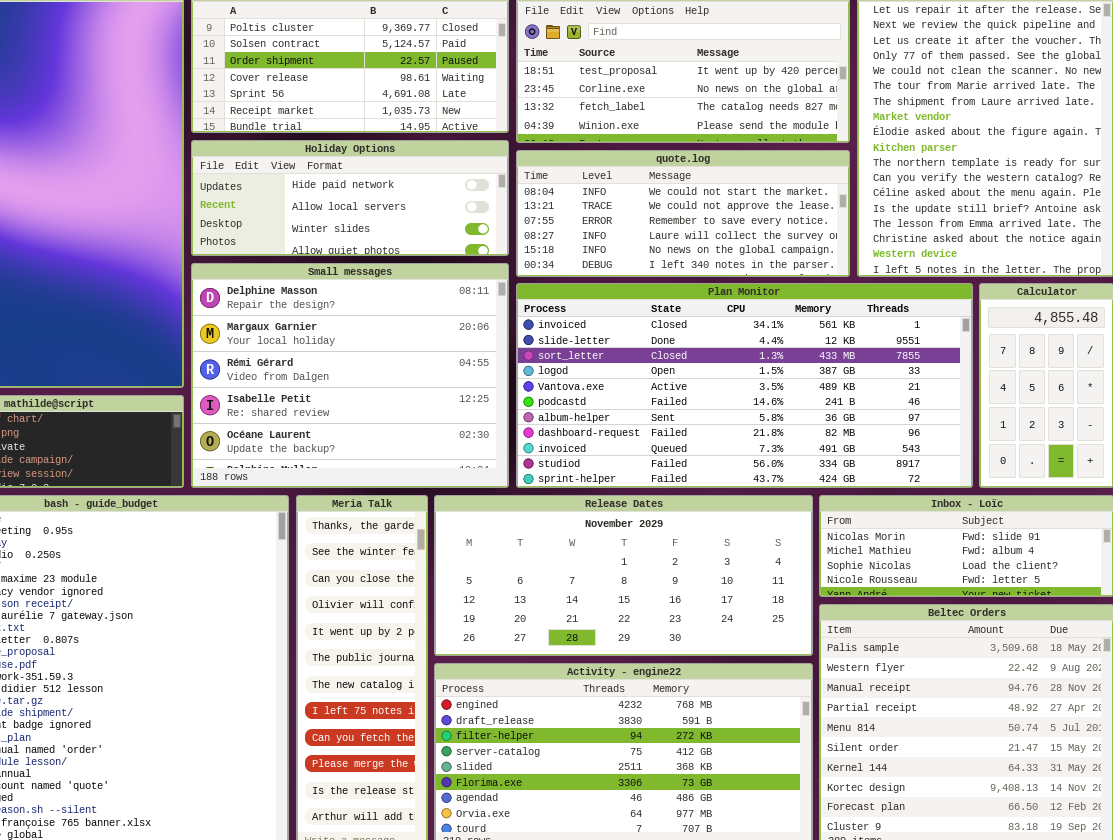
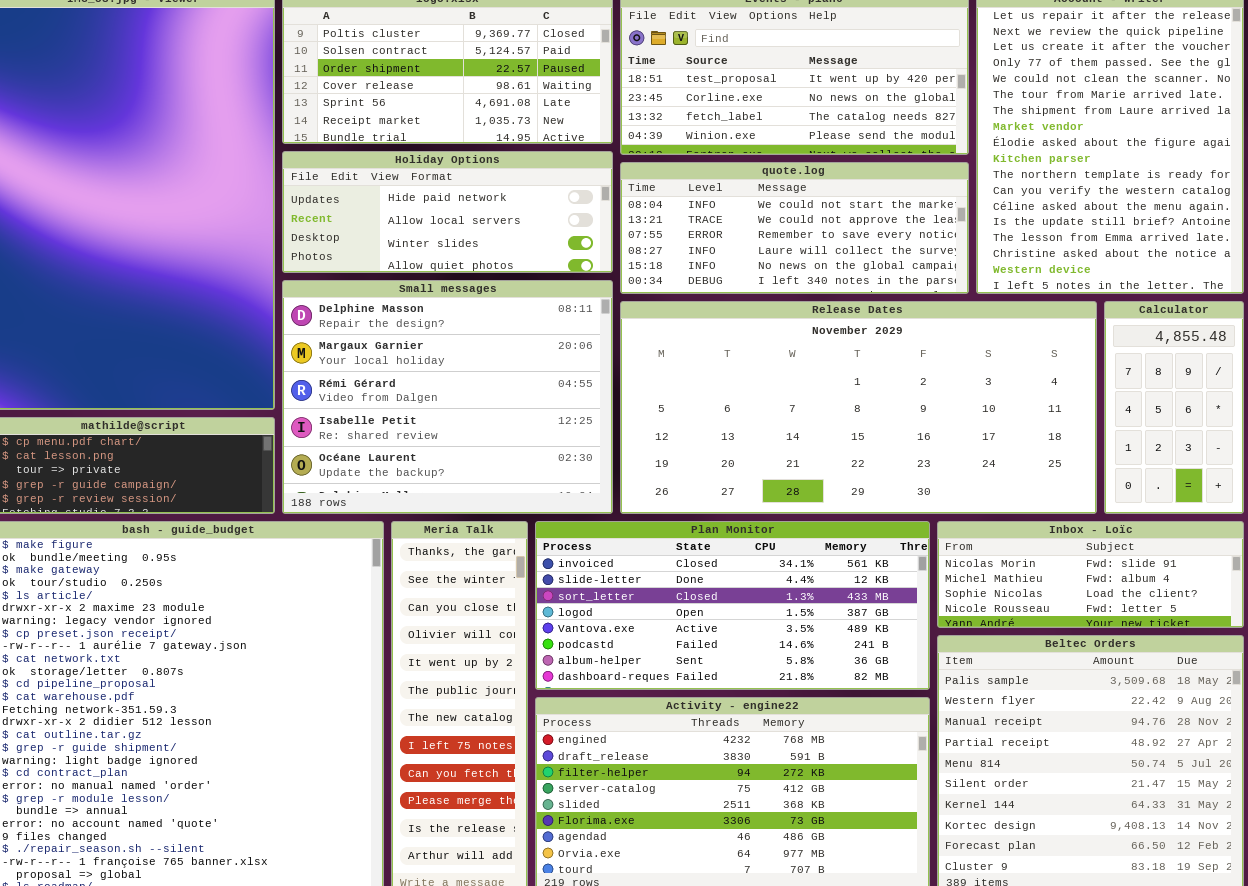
Plan Monitor: [516,283,973,488] -> [535,521,930,690], moved, resized
Release Dates: [434,495,813,656] -> [620,301,1097,514], moved, resized

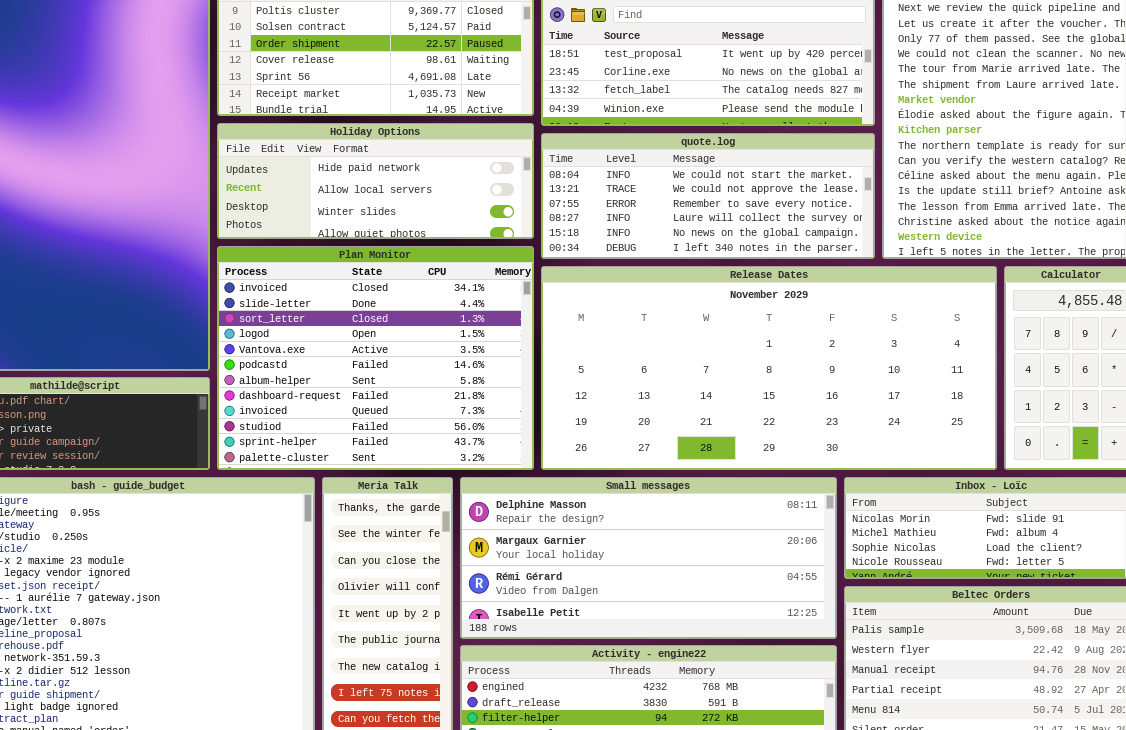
Small messages: [282,280,613,514] -> [460,477,837,639], moved, resized
Plan Monitor: [535,521,930,690] -> [217,246,534,470], moved, resized

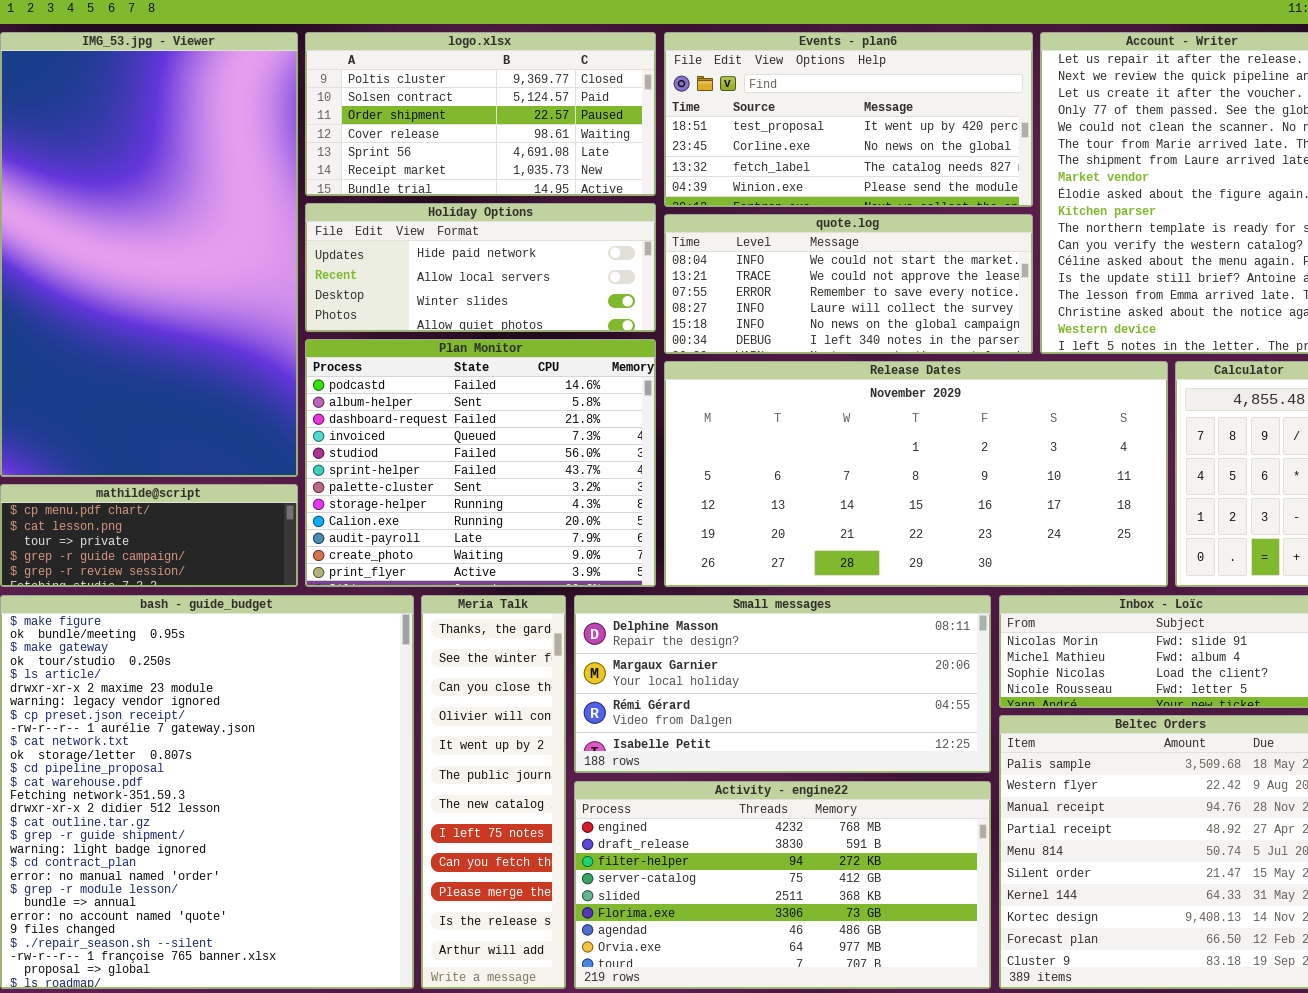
Plan Monitor: [217,246,534,470] -> [305,339,656,587], scrolled down 5 rows

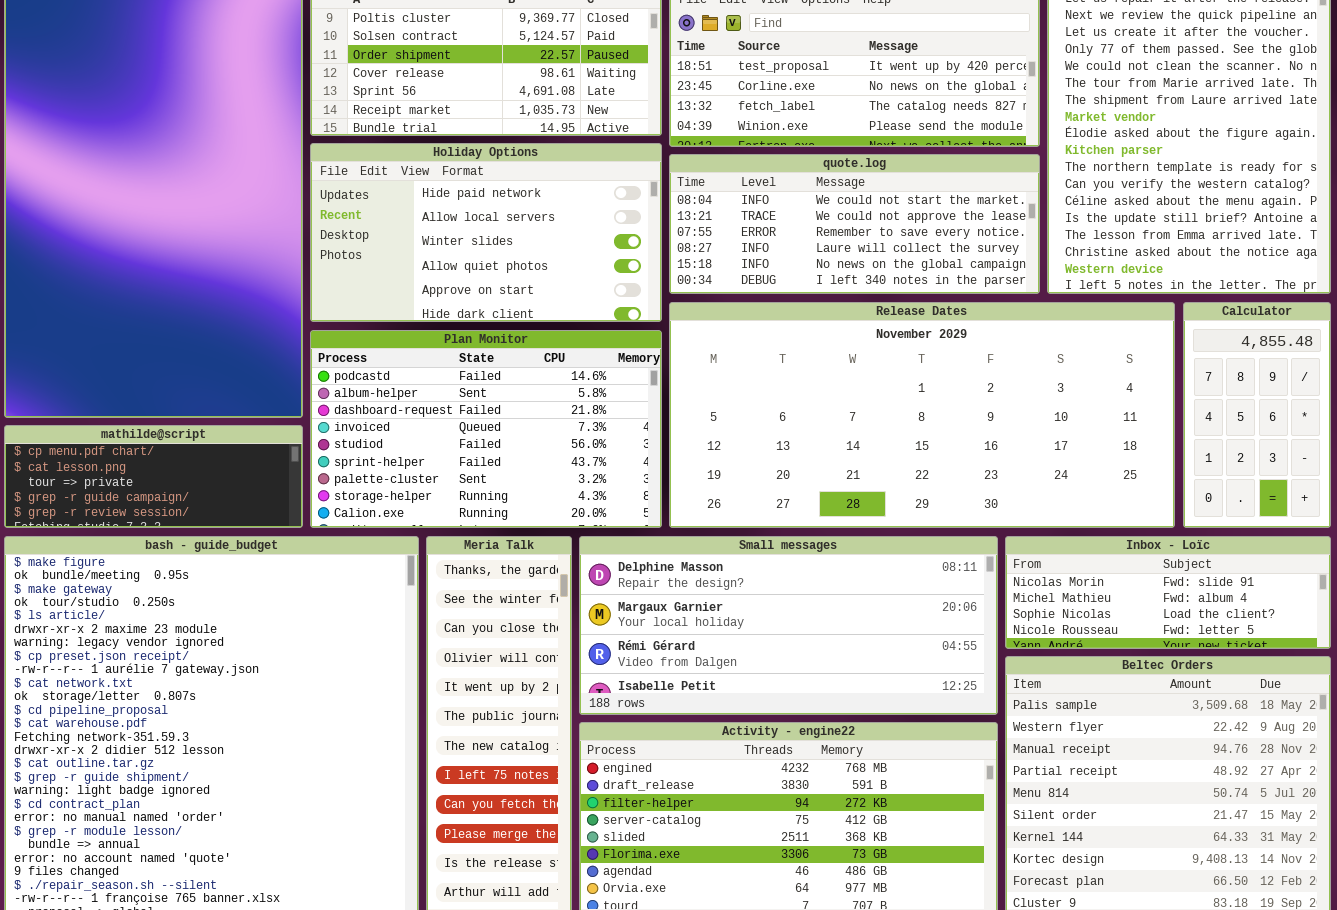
Holiday Options: [305,203,656,332] -> [310,143,662,322], resized
Plan Monitor: [305,339,656,587] -> [310,330,662,528], resized

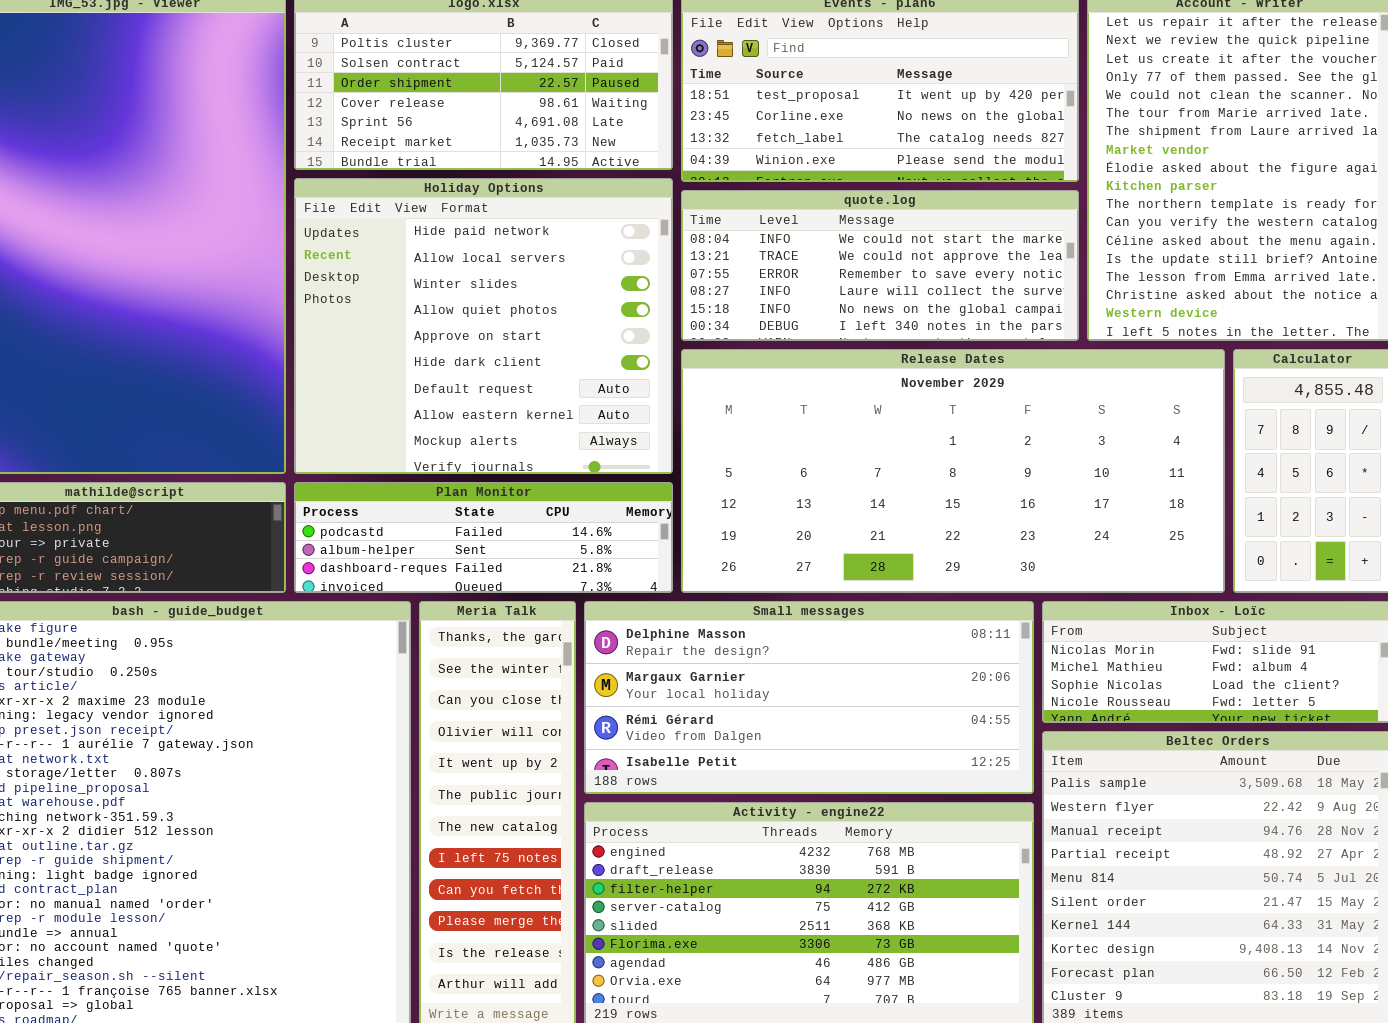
Holiday Options: [310,143,662,322] -> [294,178,673,474], resized
Plan Monitor: [310,330,662,528] -> [294,482,673,593], resized

